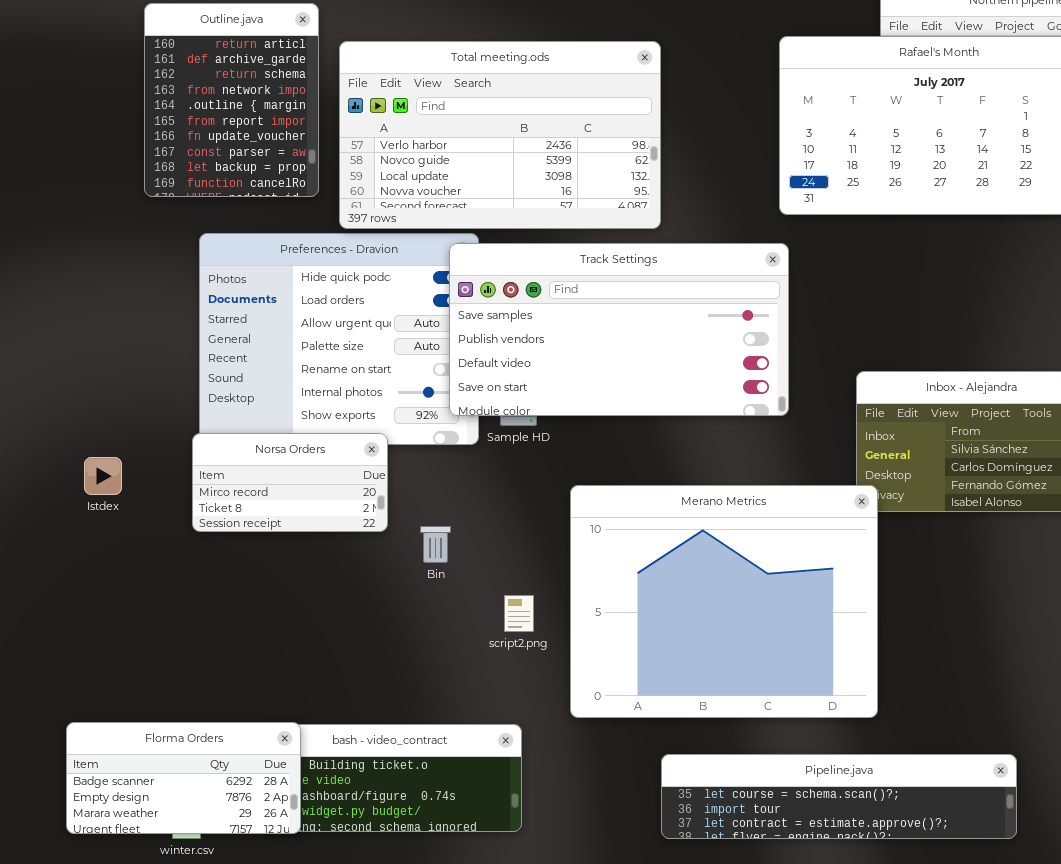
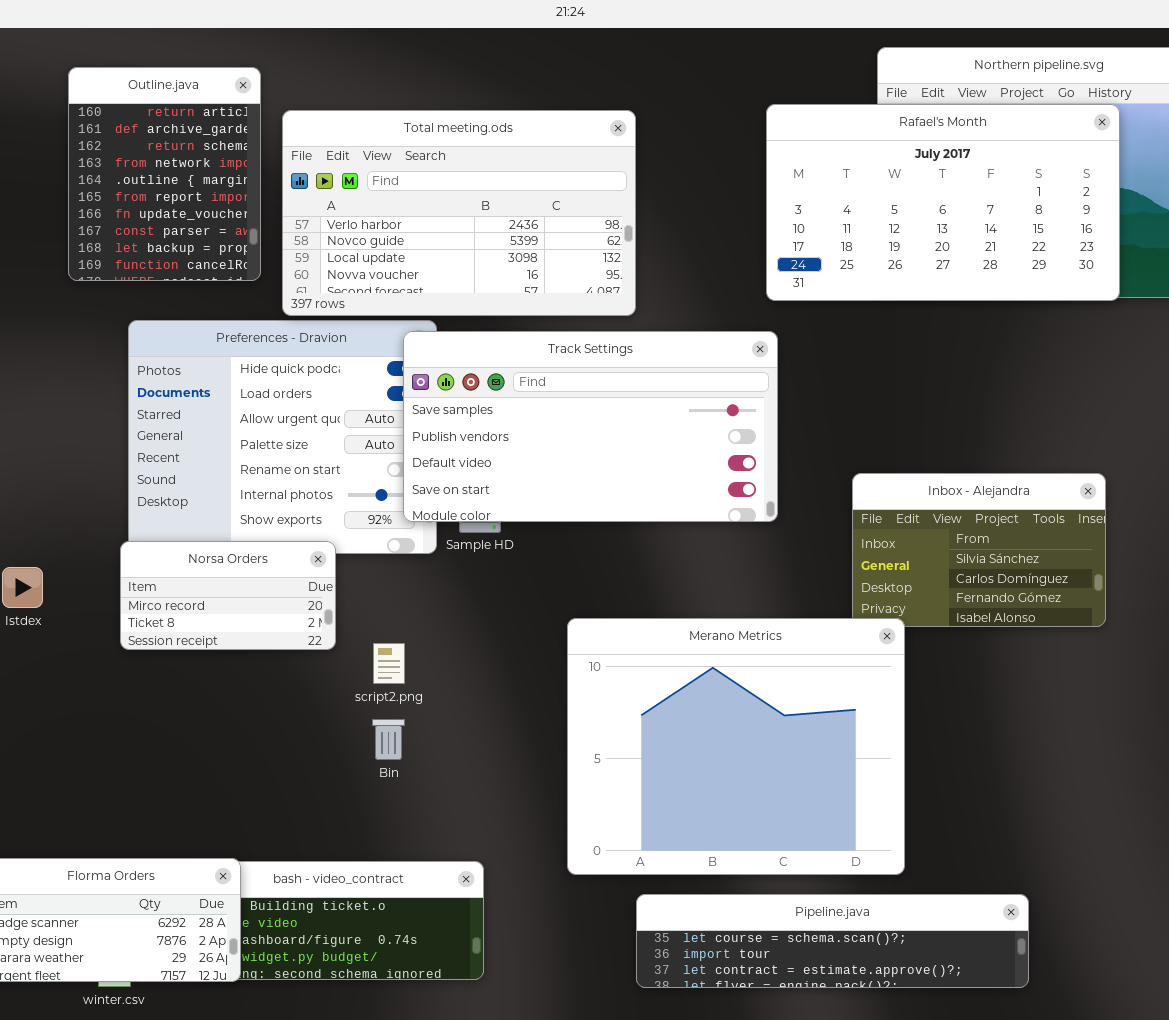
Merano Metrics: [570,485,878,718] -> [567,618,905,875], moved
Bin: [420,526,451,563] -> [372,719,405,760], moved
script2.png: [504,595,534,632] -> [373,643,405,684], moved

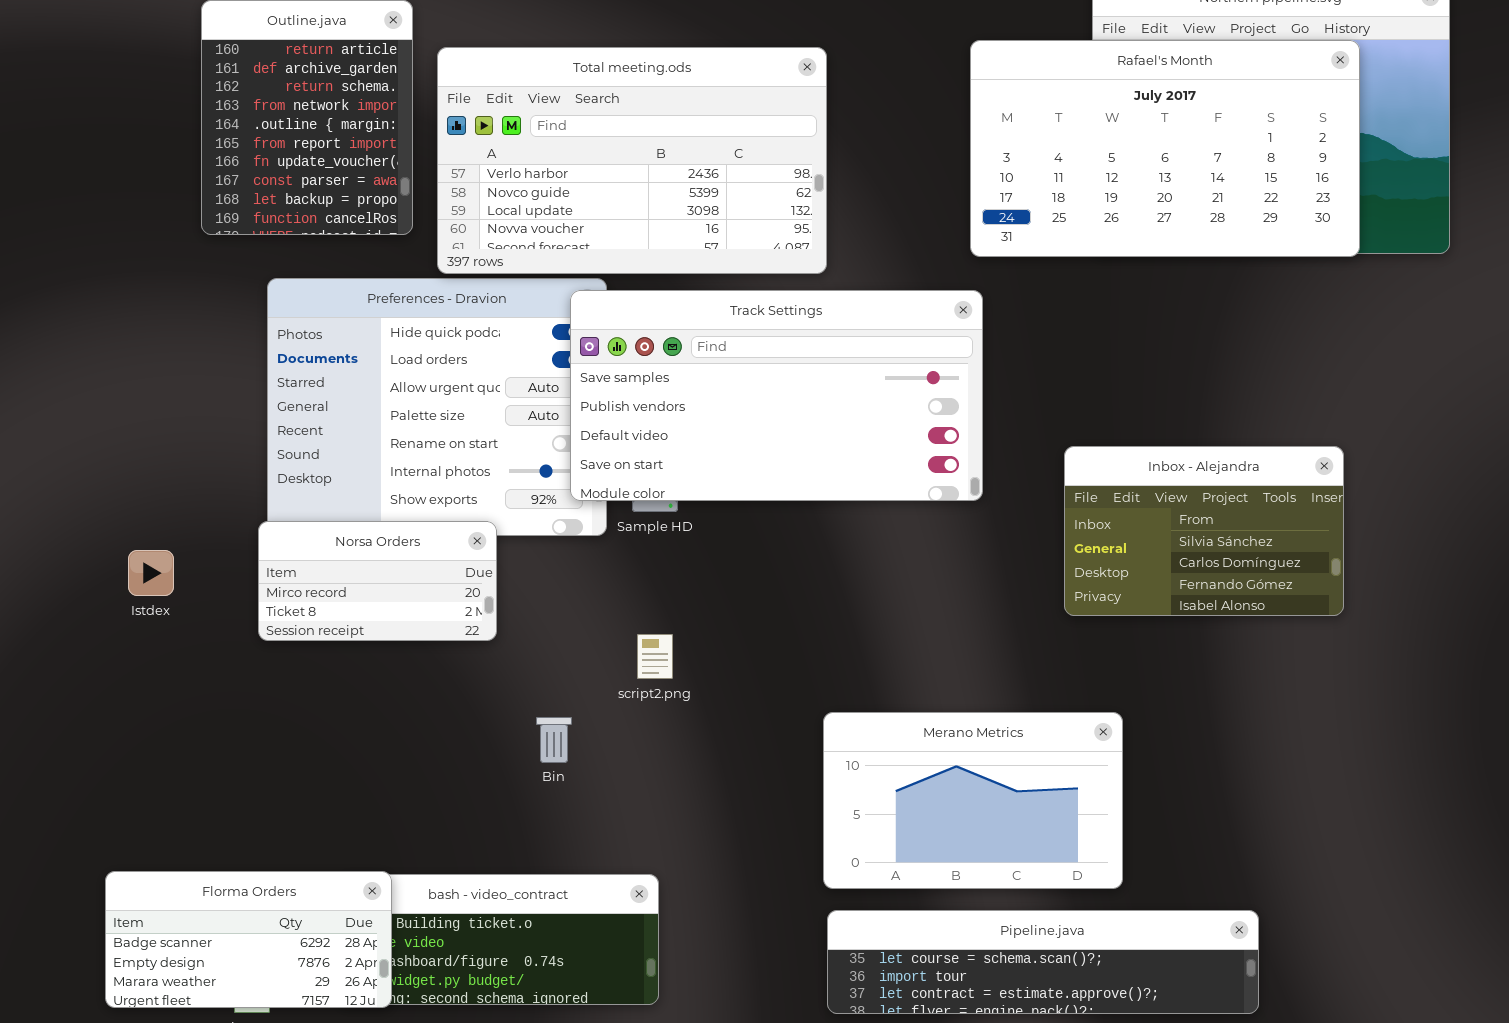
Merano Metrics: [567,618,905,875] -> [823,712,1123,889], resized
script2.png: [373,643,405,684] -> [637,634,673,679], moved

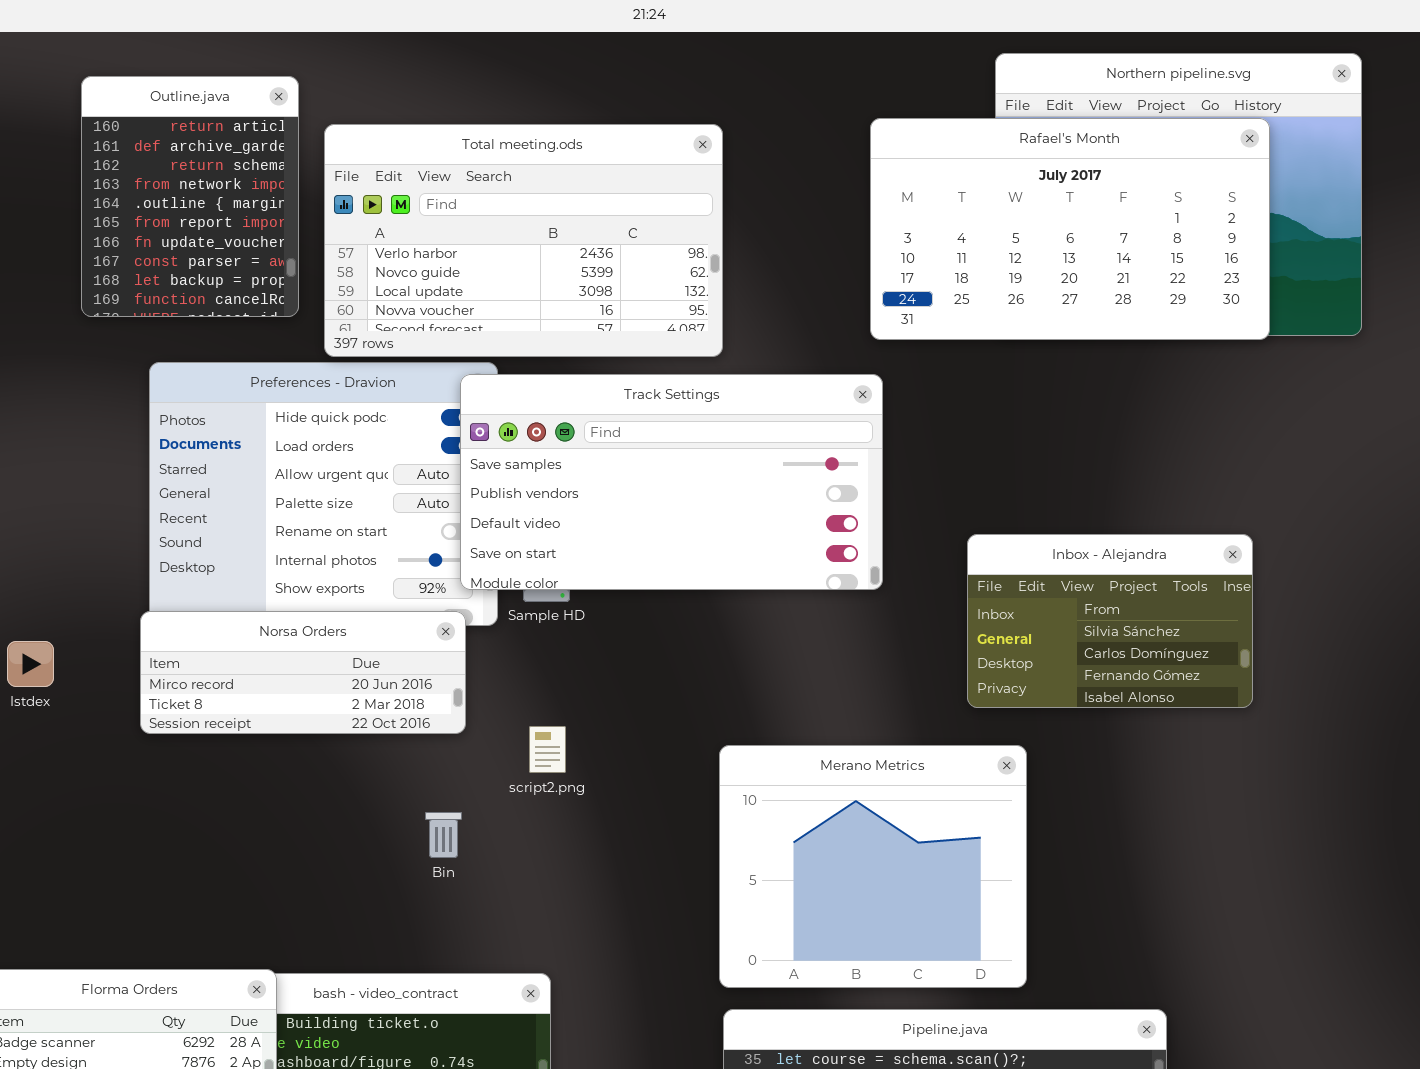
Norsa Orders: [258,521,497,641] -> [140,611,466,734], resized
Merano Metrics: [823,712,1123,889] -> [719,745,1027,988], resized

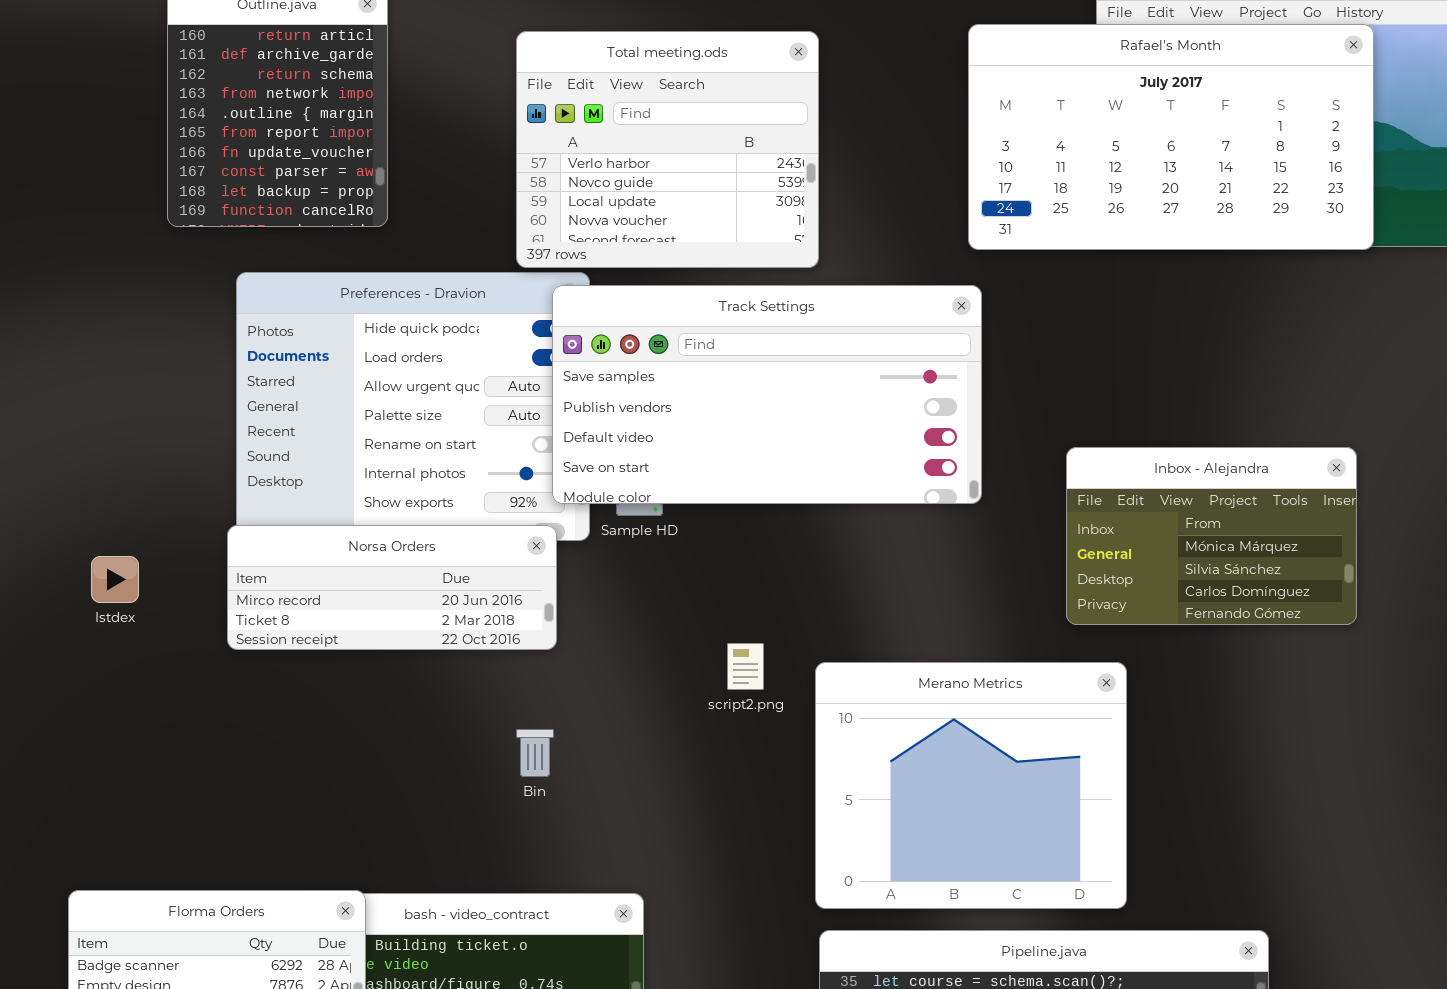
Total meeting.ods: [324,124,723,357] -> [516,31,819,268], resized
Inbox - Alejandra: [967,534,1253,708] -> [1066,447,1357,625], scrolled up 1 row
script2.png: [529,726,566,773] -> [727,643,764,690], moved

